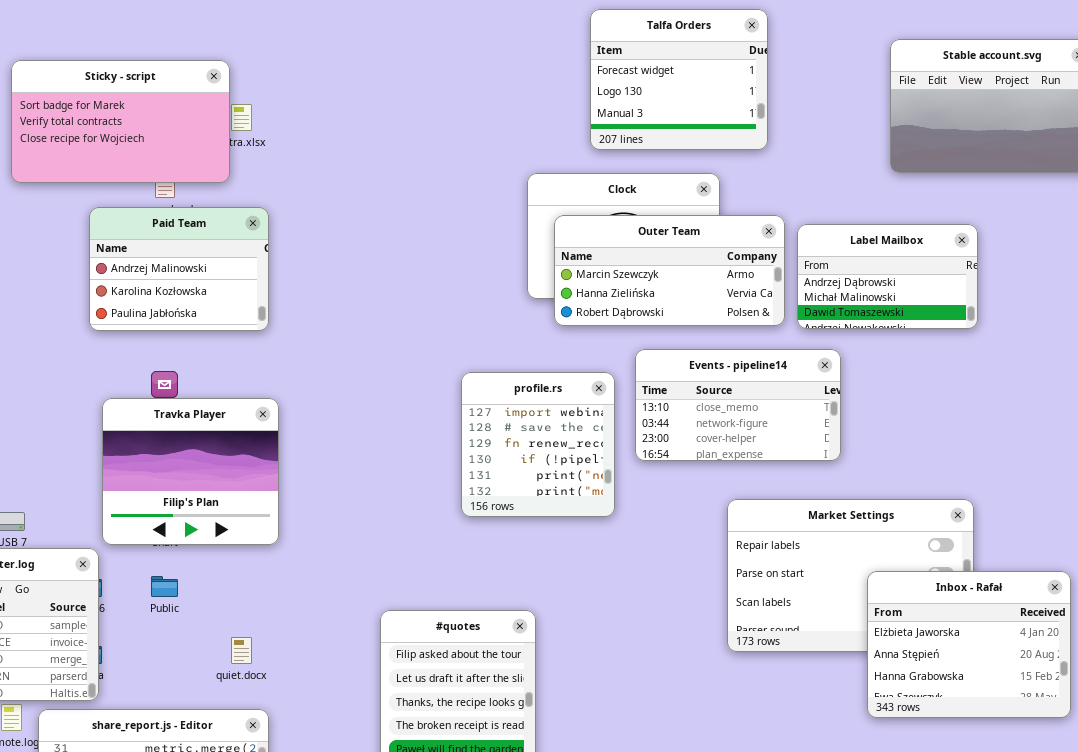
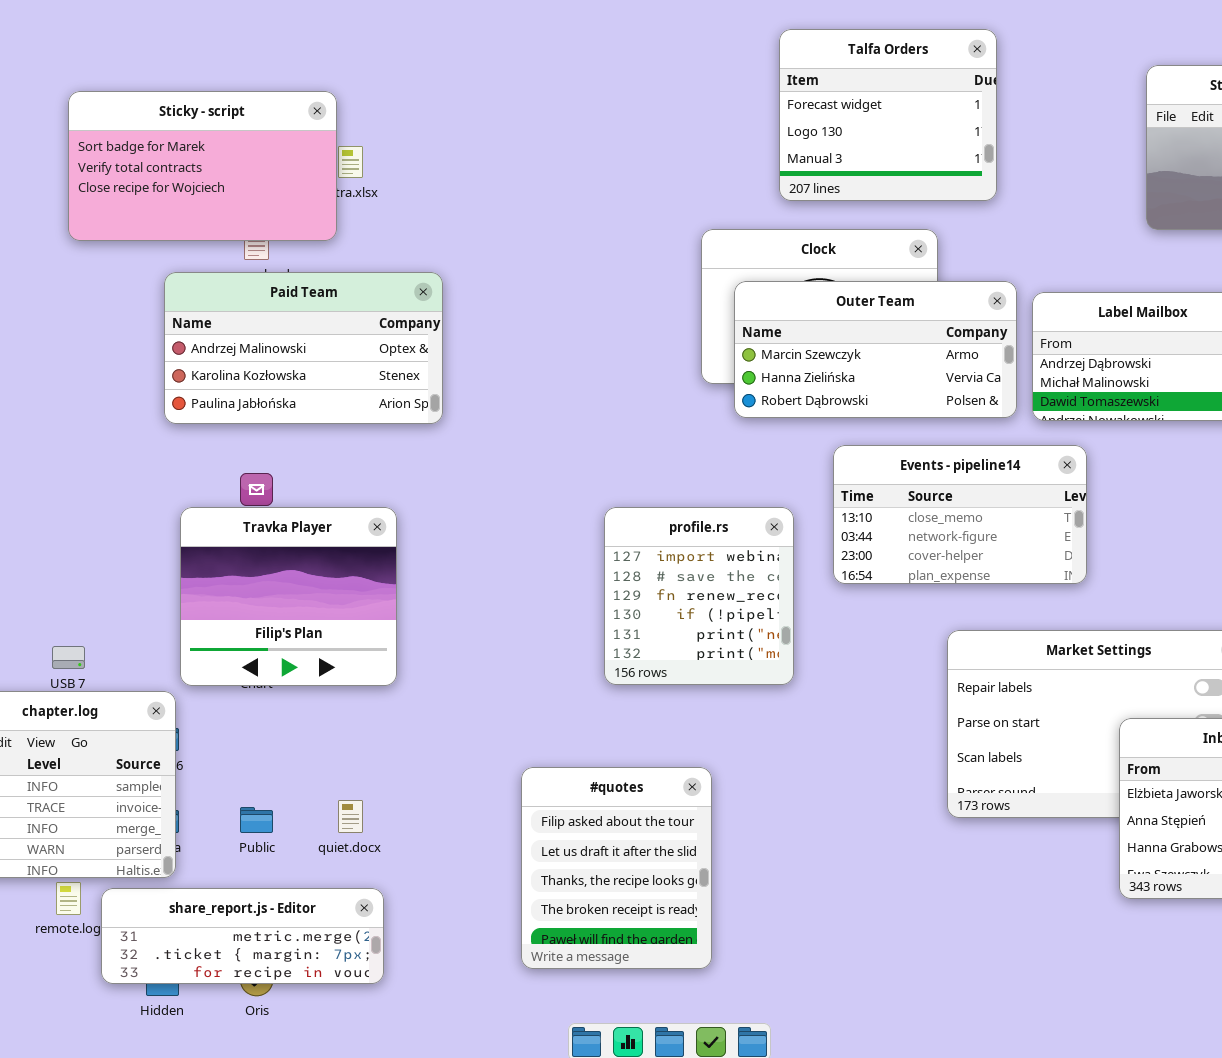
Paid Team: [89,207,269,331] -> [164,272,443,424], resized
profile.rs: [461,372,615,517] -> [604,507,794,685], moved
Public: [151,576,178,597] -> [240,807,273,833], moved

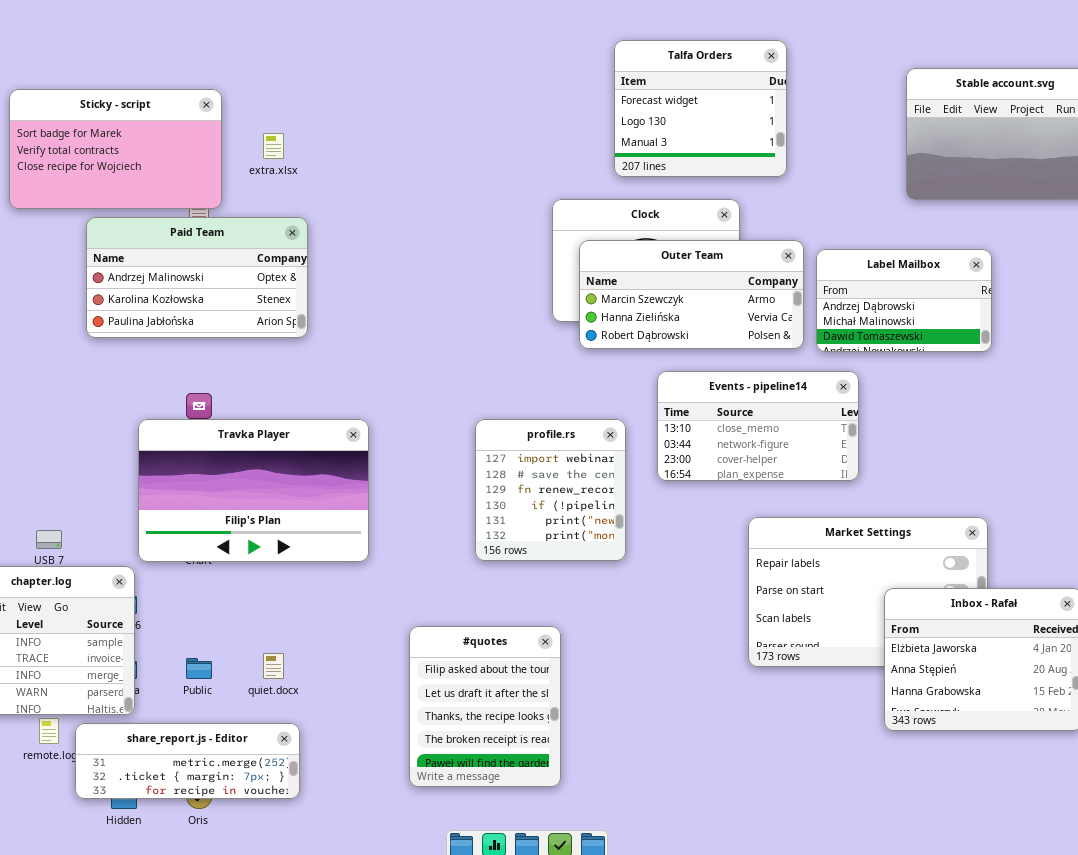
Sticky - script: [68,91,337,241] -> [9,89,222,209], moved
Paid Team: [164,272,443,424] -> [86,217,308,338], moved
Travka Player: [180,507,397,686] -> [138,419,369,562], resized

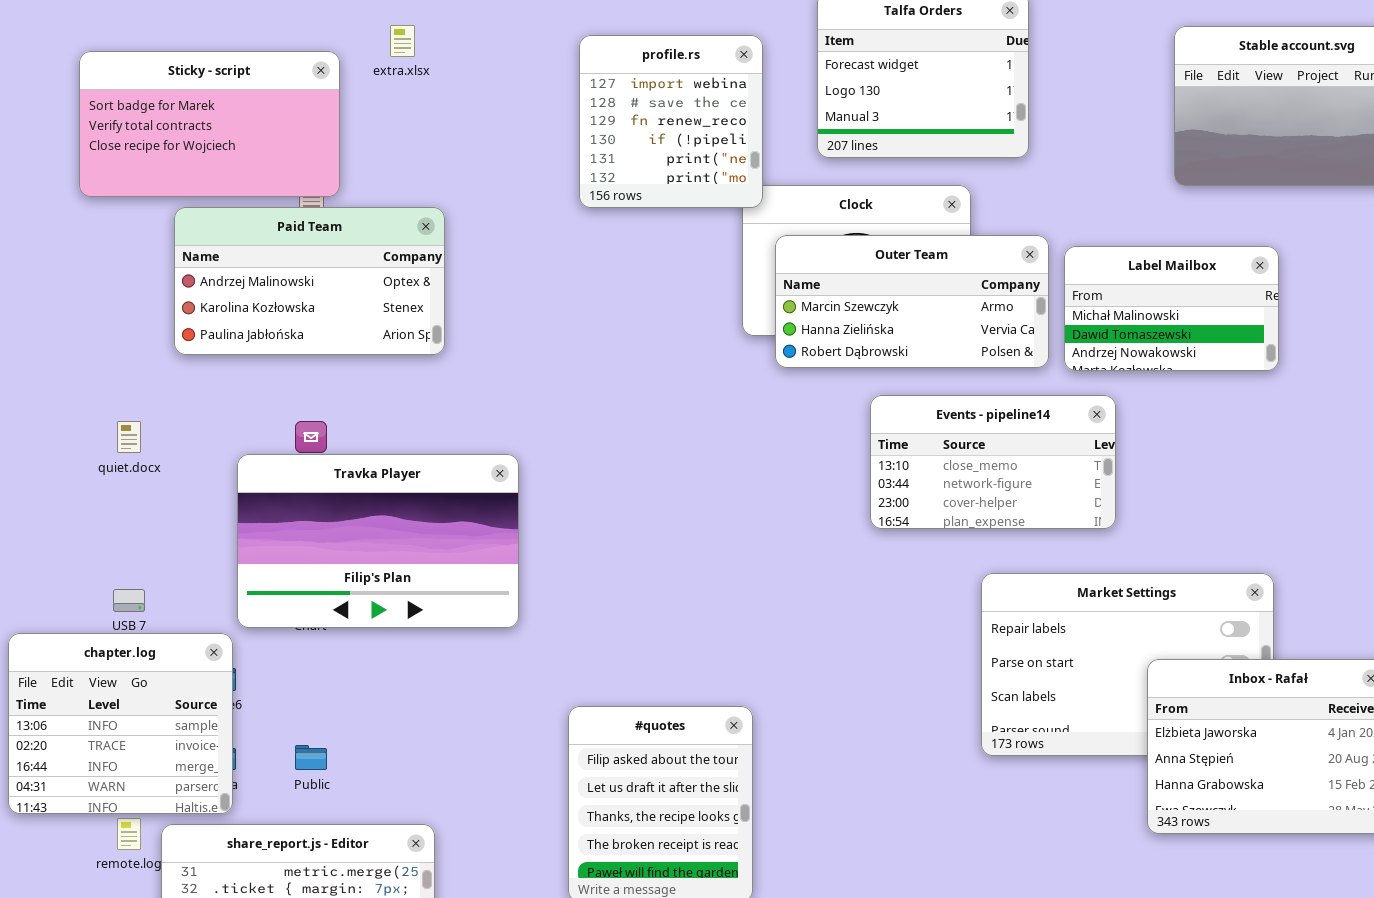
extra.xlsx: [263,133,284,159] -> [390,25,415,57], moved
Label Mailbox: [816,249,992,352] -> [1064,246,1279,371], scrolled down 1 row
profile.rs: [475,419,626,561] -> [579,35,763,208], moved
quiet.docx: [263,653,284,679] -> [117,421,141,453], moved

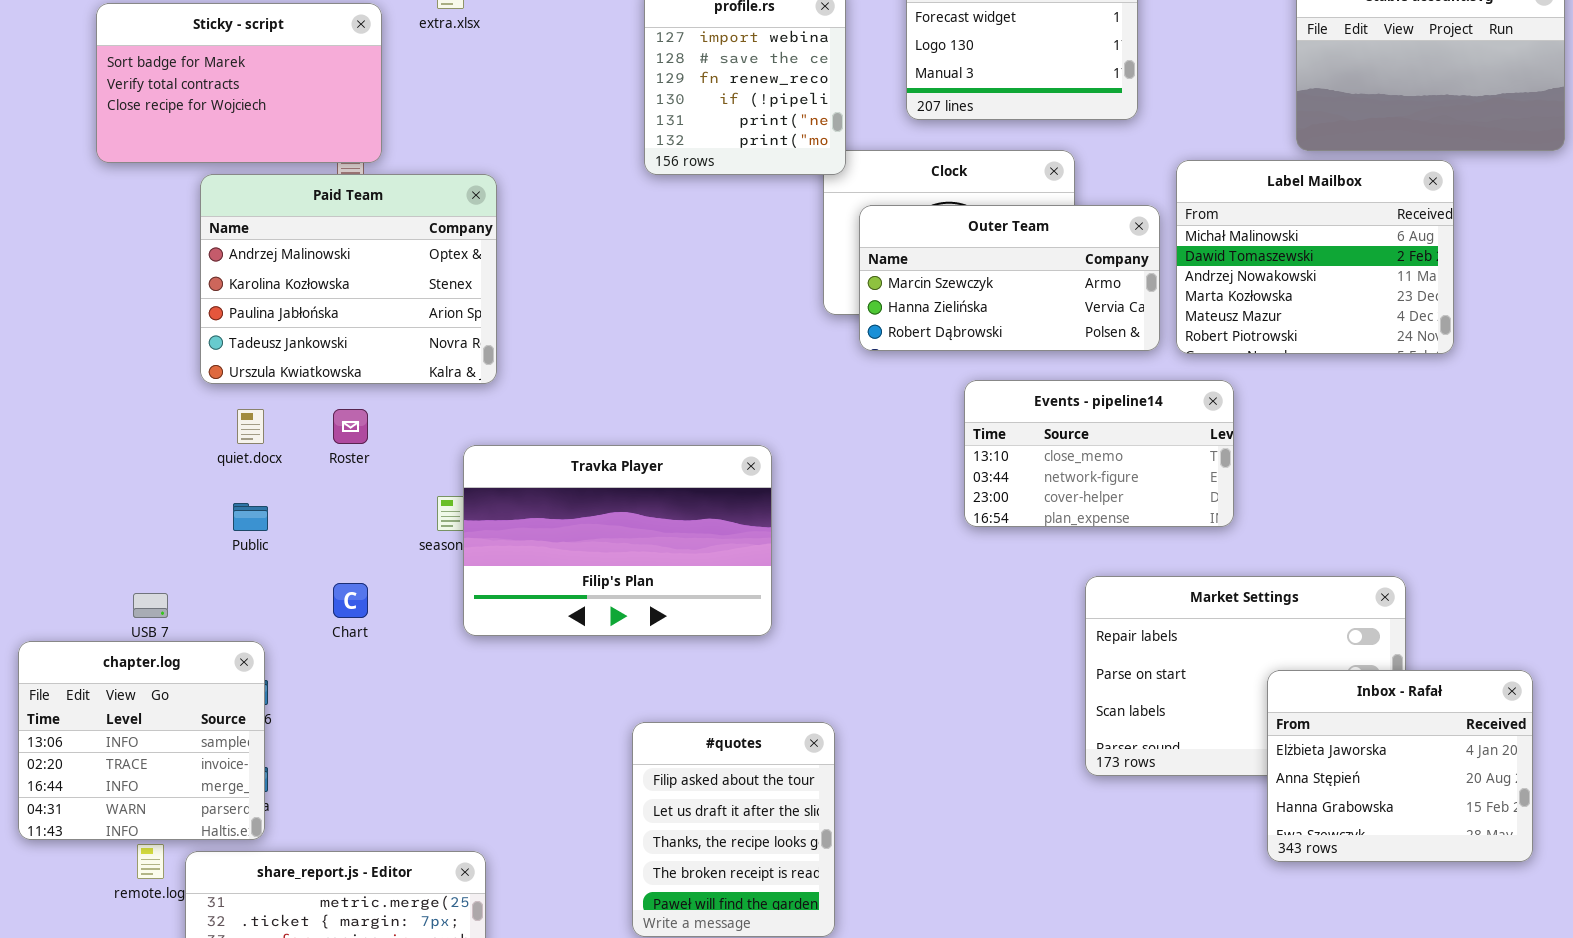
Paid Team: [174,207,445,355] -> [200,174,497,384], resized
Label Mailbox: [1064,246,1279,371] -> [1176,160,1454,354], resized
quiet.docx: [117,421,141,453] -> [237,409,264,444], moved
Travka Player: [237,454,519,628] -> [463,445,772,636], moved
Public: [295,745,327,770] -> [233,503,268,531], moved

